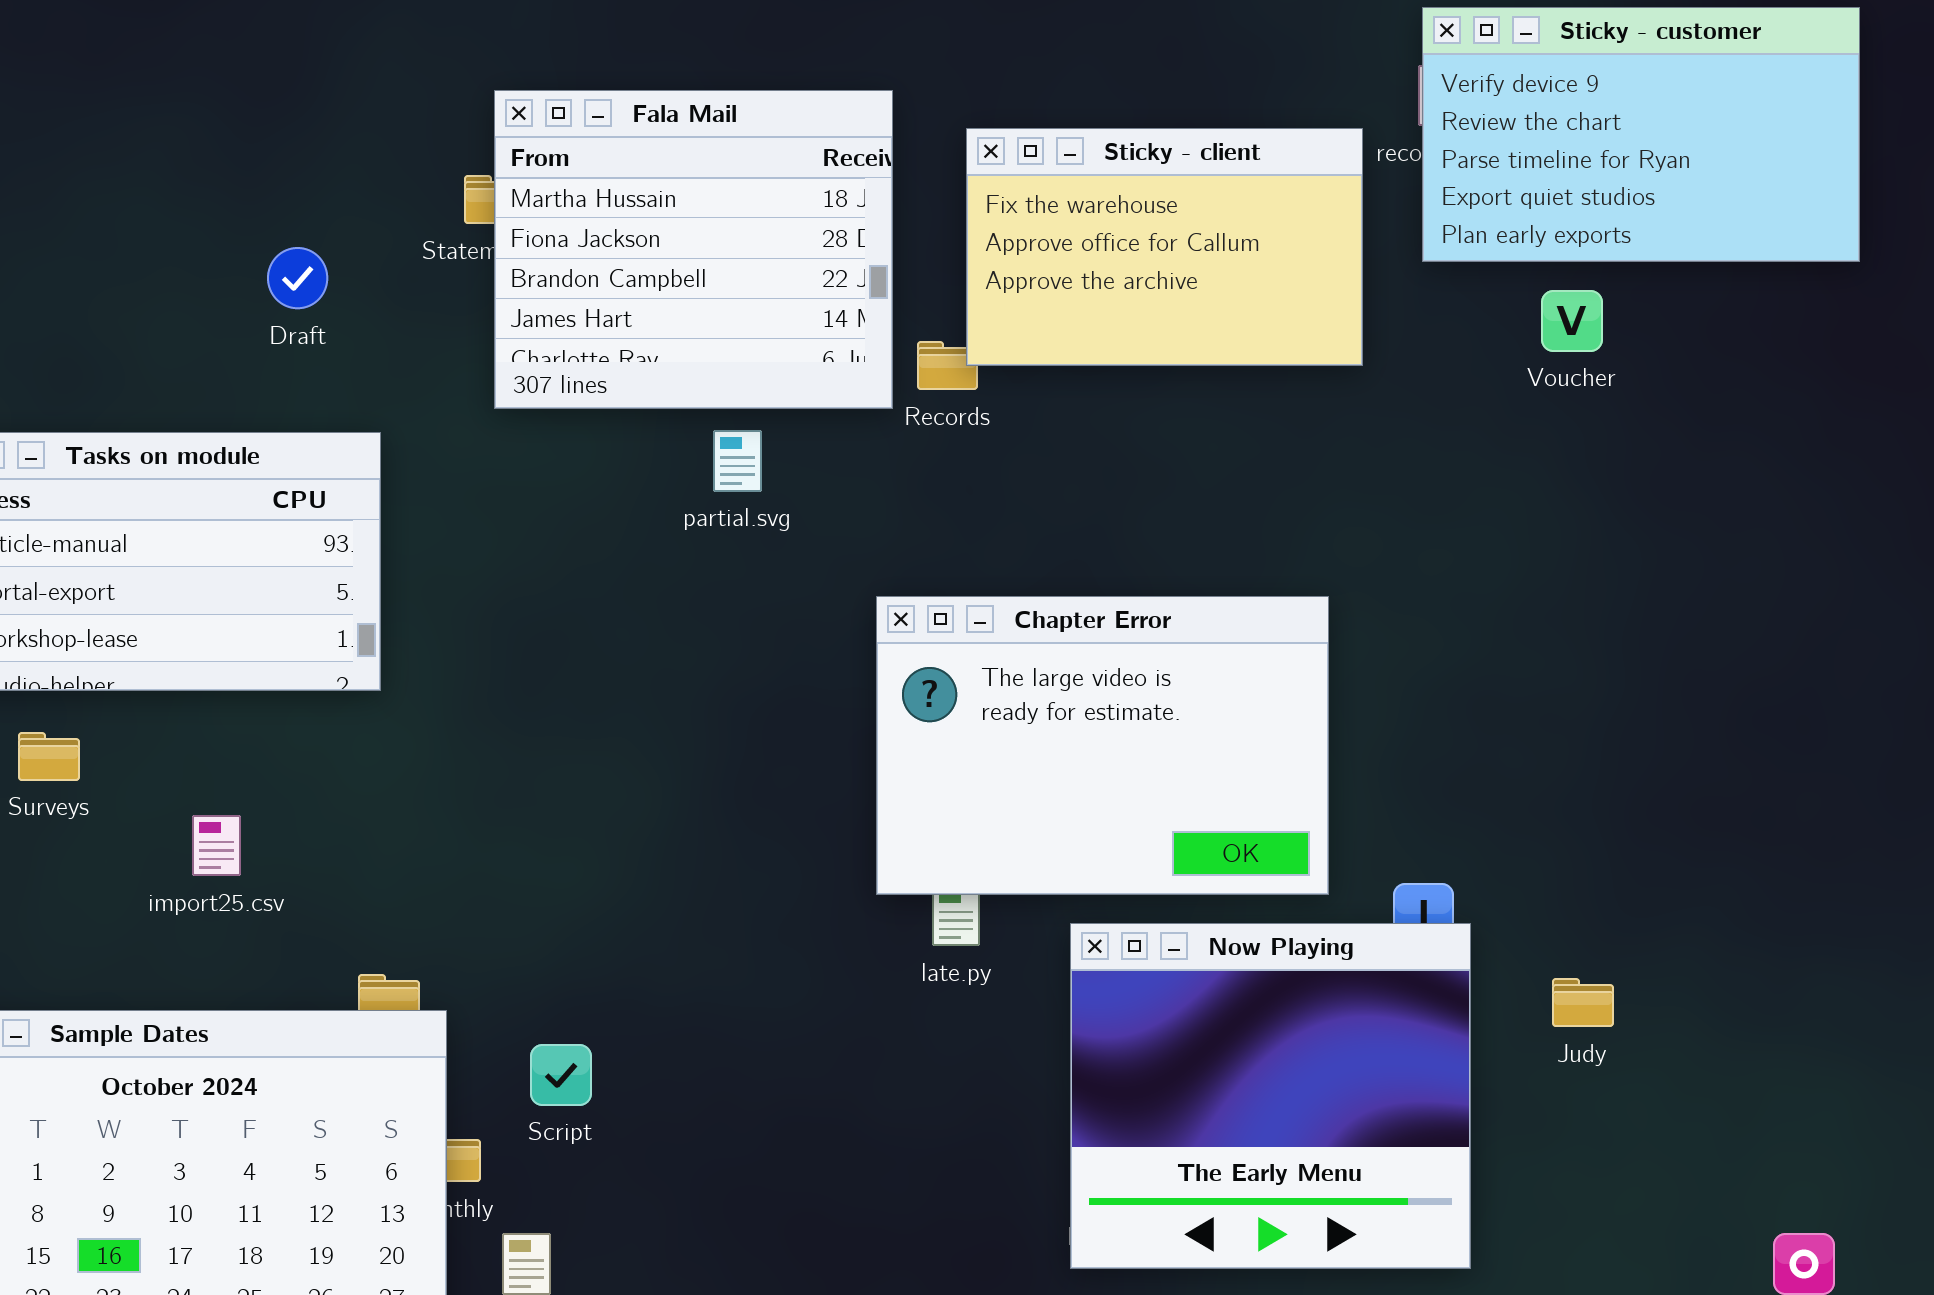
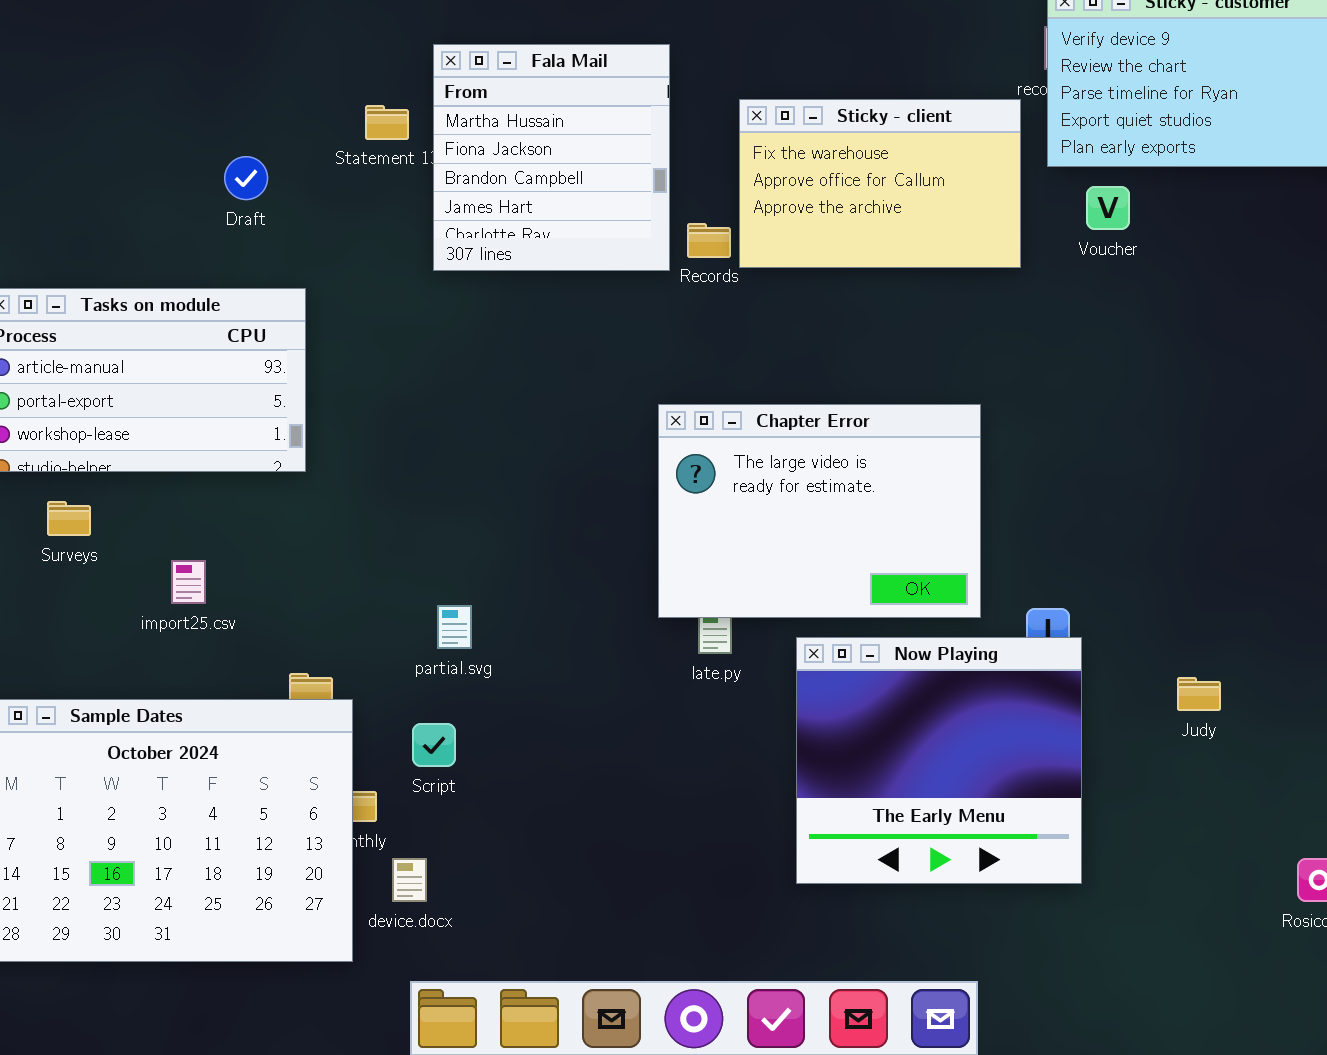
Fala Mail: [494,90,893,409] -> [433,44,670,271], resized
Sticky - client: [966,128,1363,366] -> [739,99,1021,268], moved
Voucher: [1541,290,1603,352] -> [1086,186,1130,230], moved
partial.svg: [713,430,762,492] -> [437,605,472,649], moved
Judy: [1552,978,1614,1027] -> [1177,677,1221,711], moved

